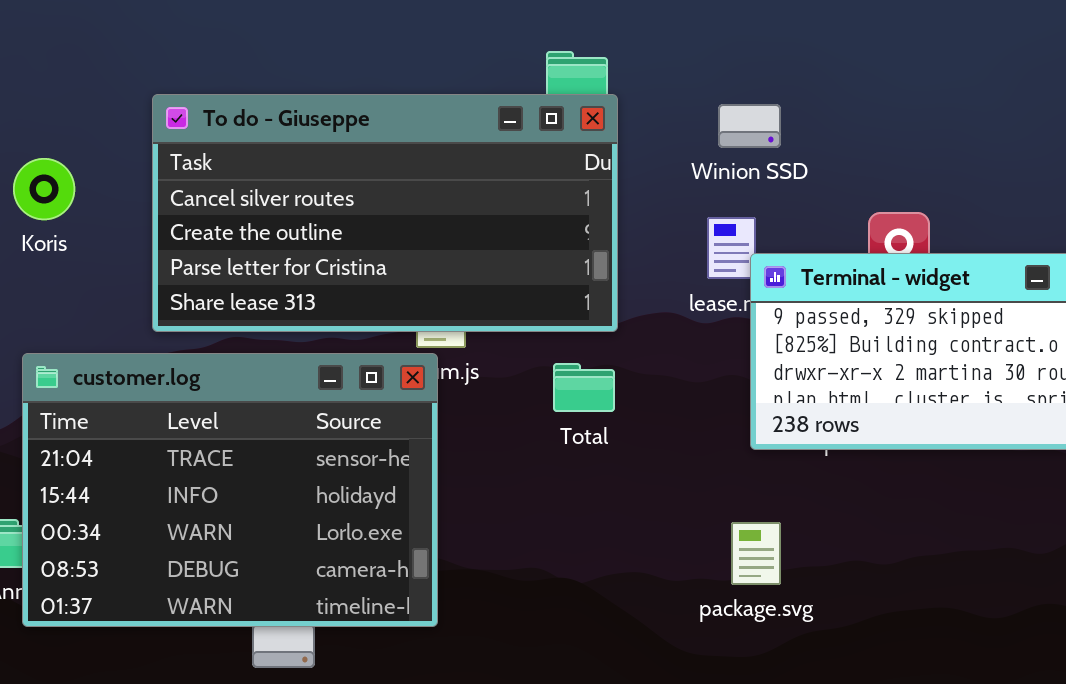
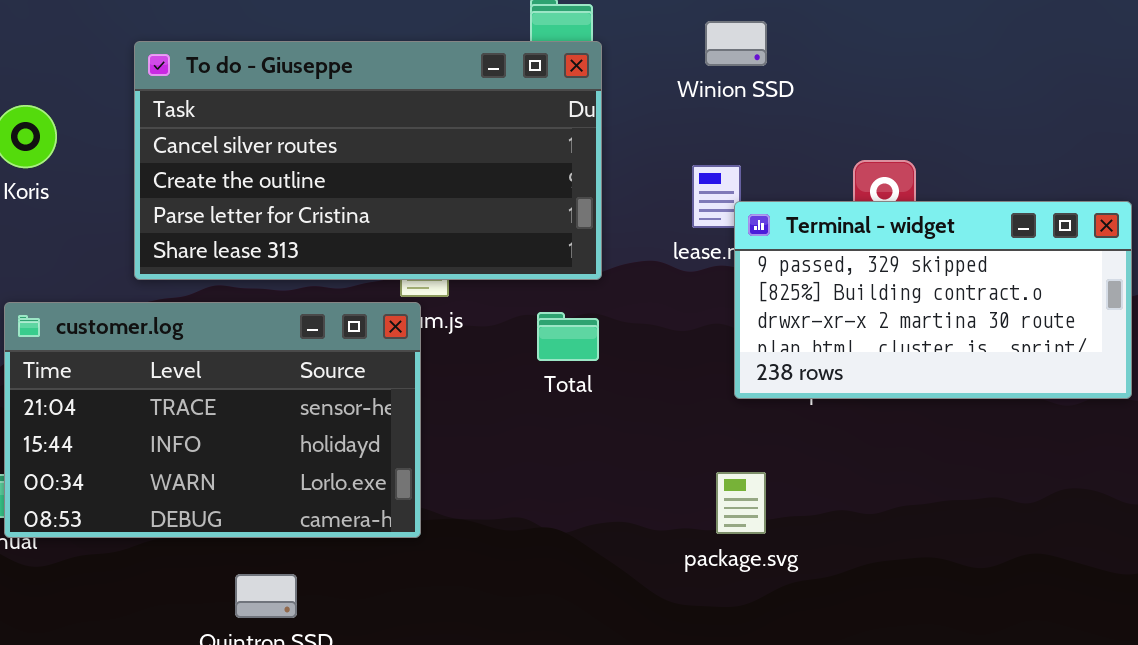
Winion SSD: [718,104,781,148] -> [705,21,767,66], moved
customer.log: [22,353,438,627] -> [4,302,421,538], resized

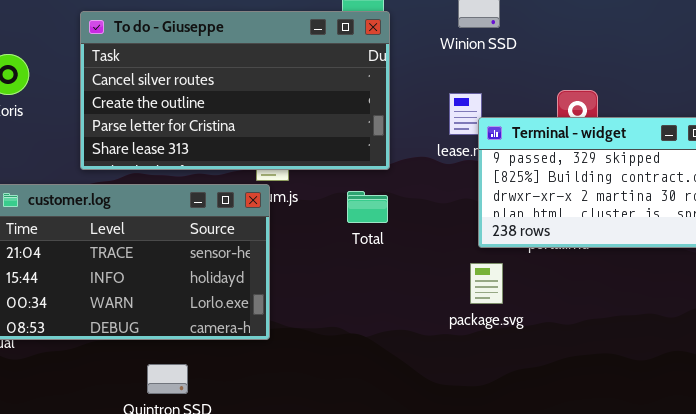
package.svg: [716,472,766,534] -> [470,263,503,304], moved

